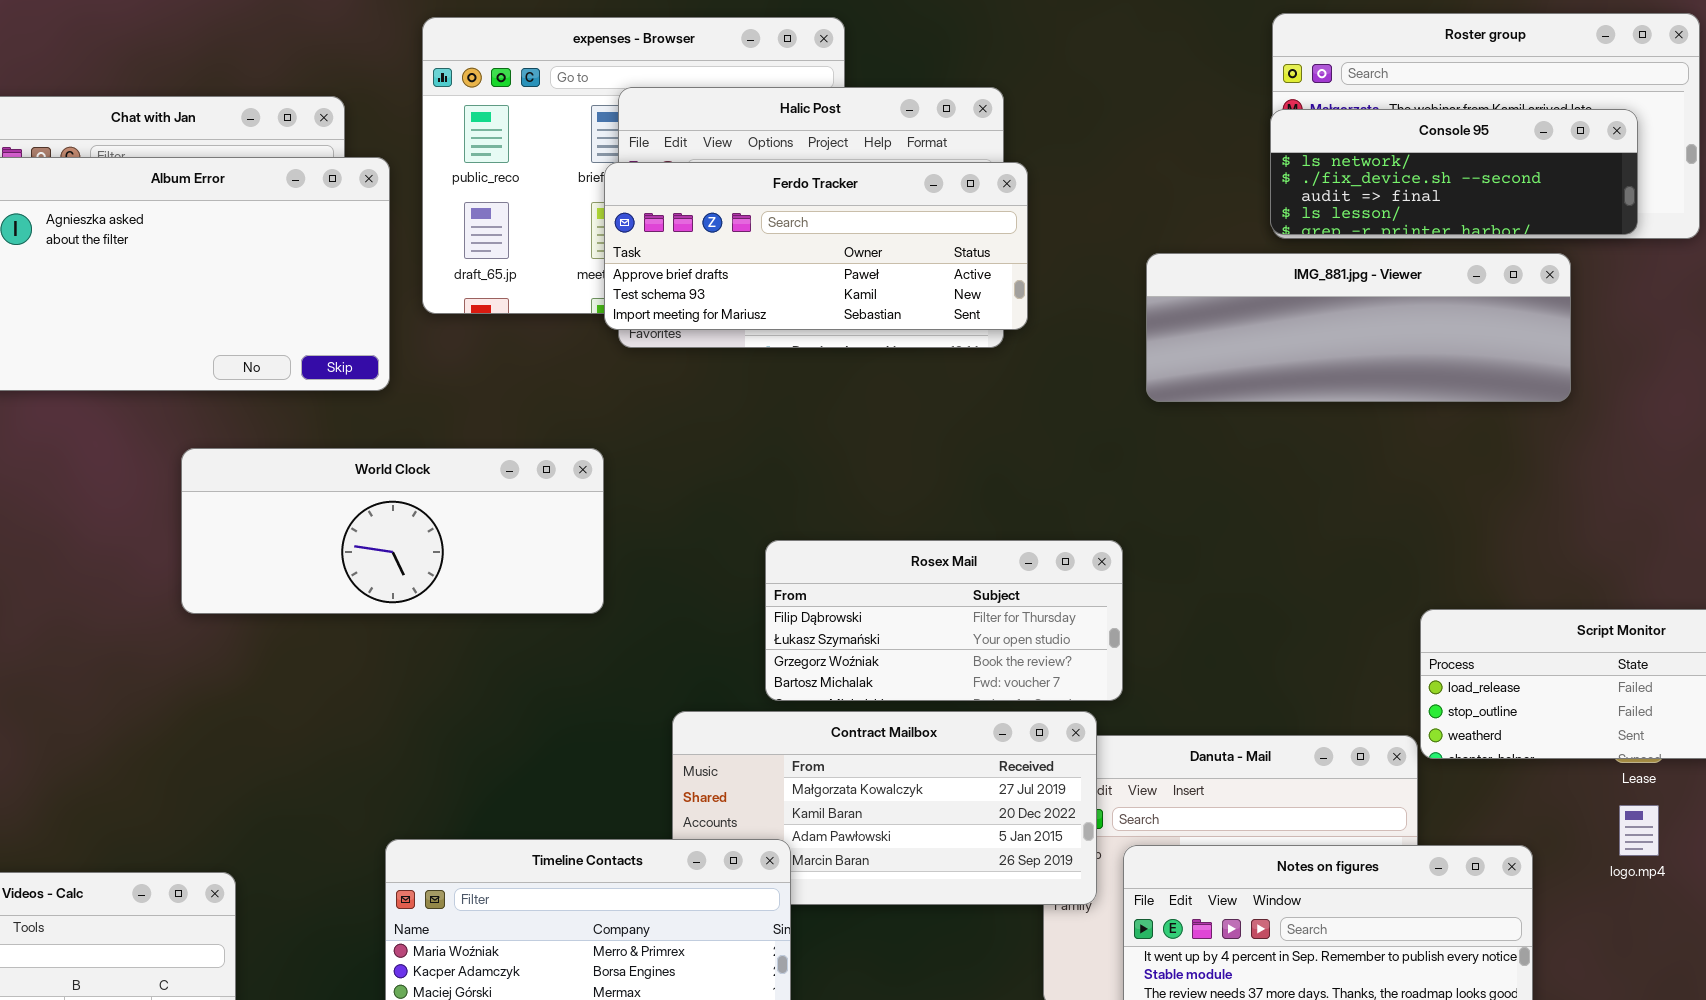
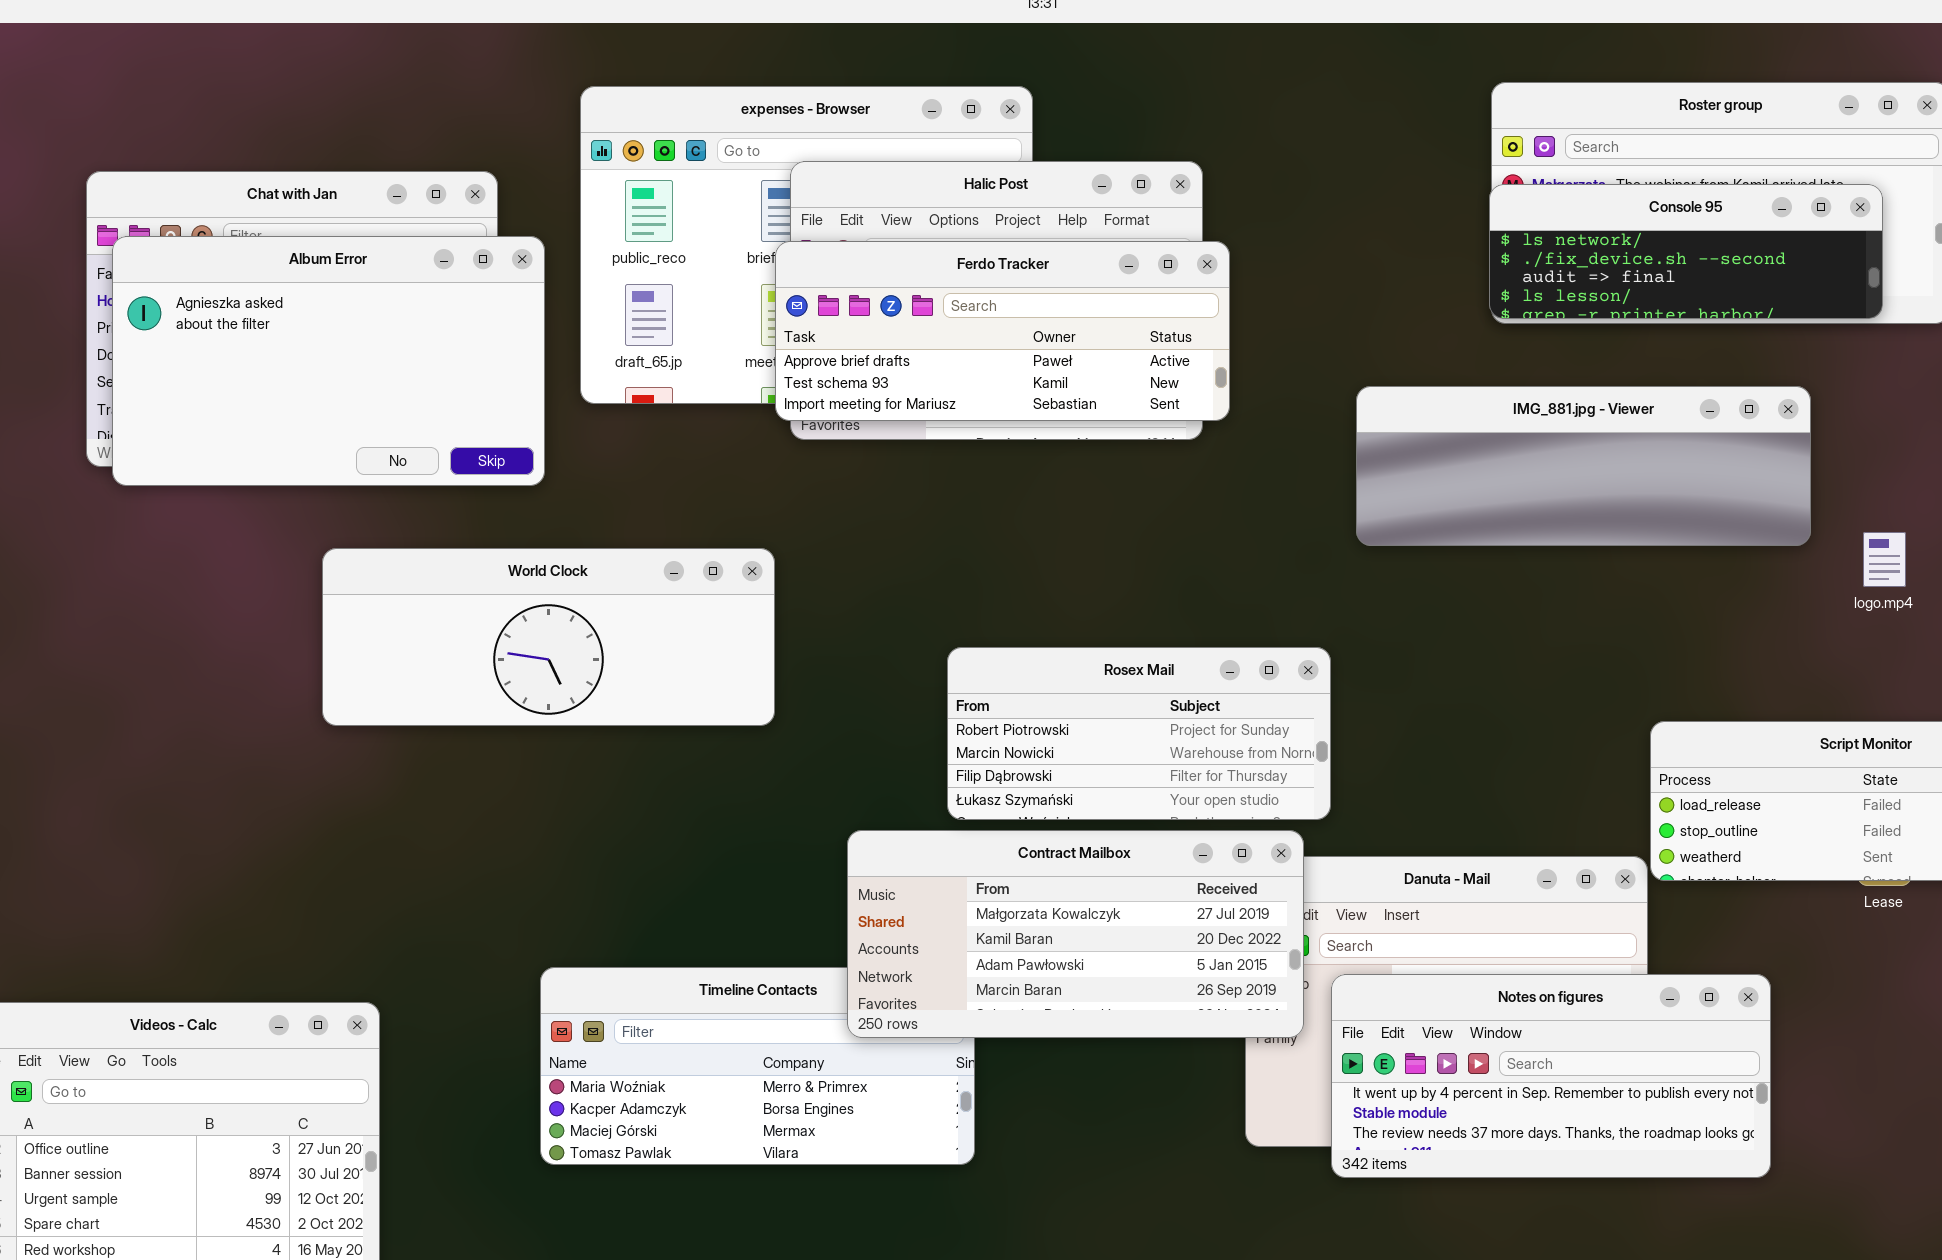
IMG_881.jpg - Viewer: [1146,253,1571,402] -> [1356,386,1811,546], moved
Rosex Mail: [765,540,1123,701] -> [947,647,1331,820], scrolled up 2 rows
Contract Mailbox: [672,711,1097,905] -> [847,830,1304,1038], raised
logo.mp4: [1619,805,1659,856] -> [1863,532,1906,587], moved

